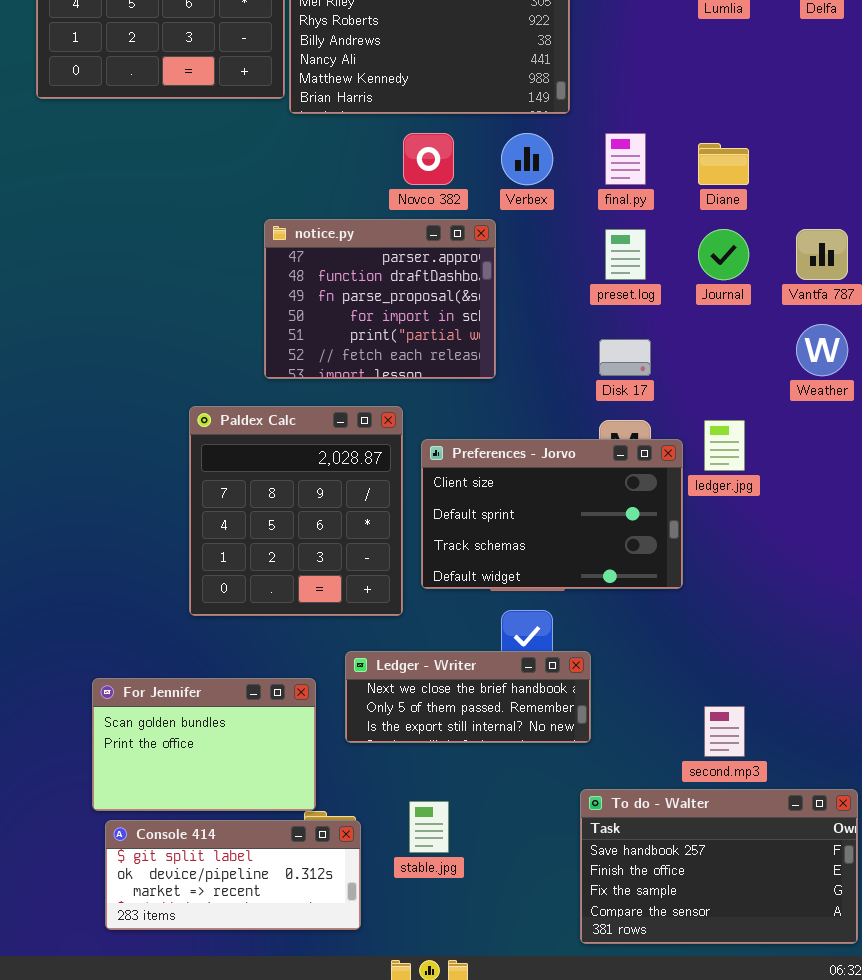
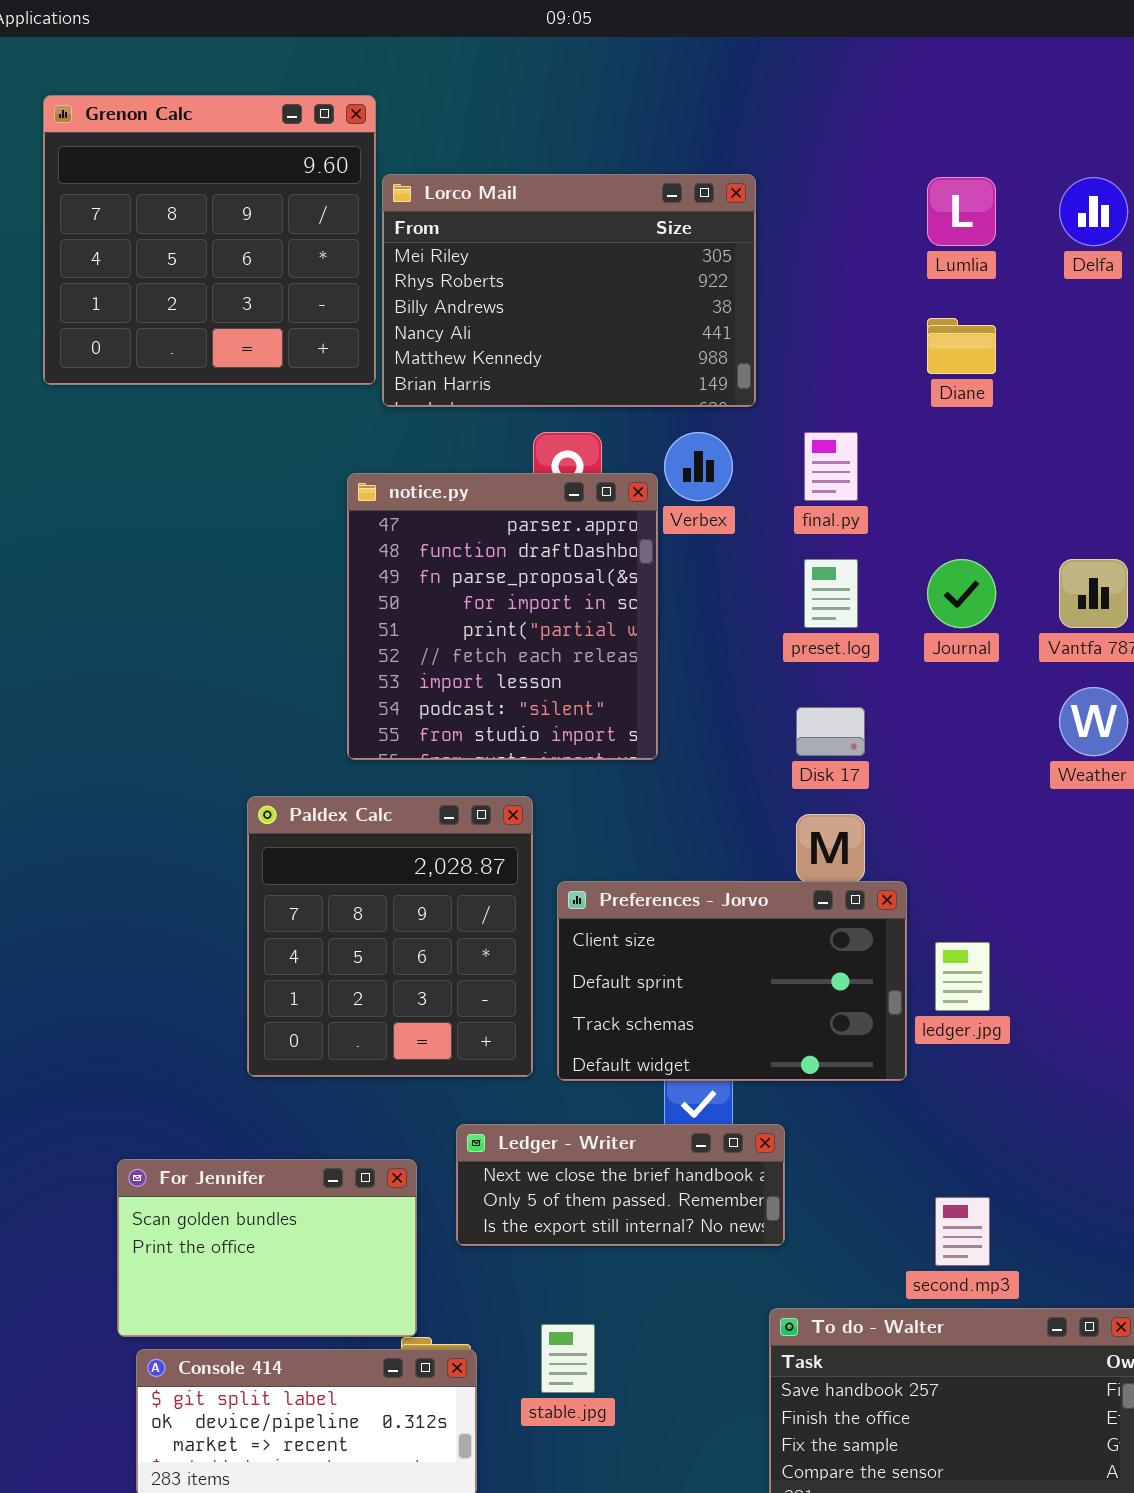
Diane: [698,143,749,185] -> [927,318,996,374], moved
notice.py: [264,219,496,379] -> [347,473,658,760], resized
ledger.jpg: [704,420,745,471] -> [935,942,990,1011], moved
Preferences - Jorvo: [421,439,683,589] -> [557,881,907,1081], moved

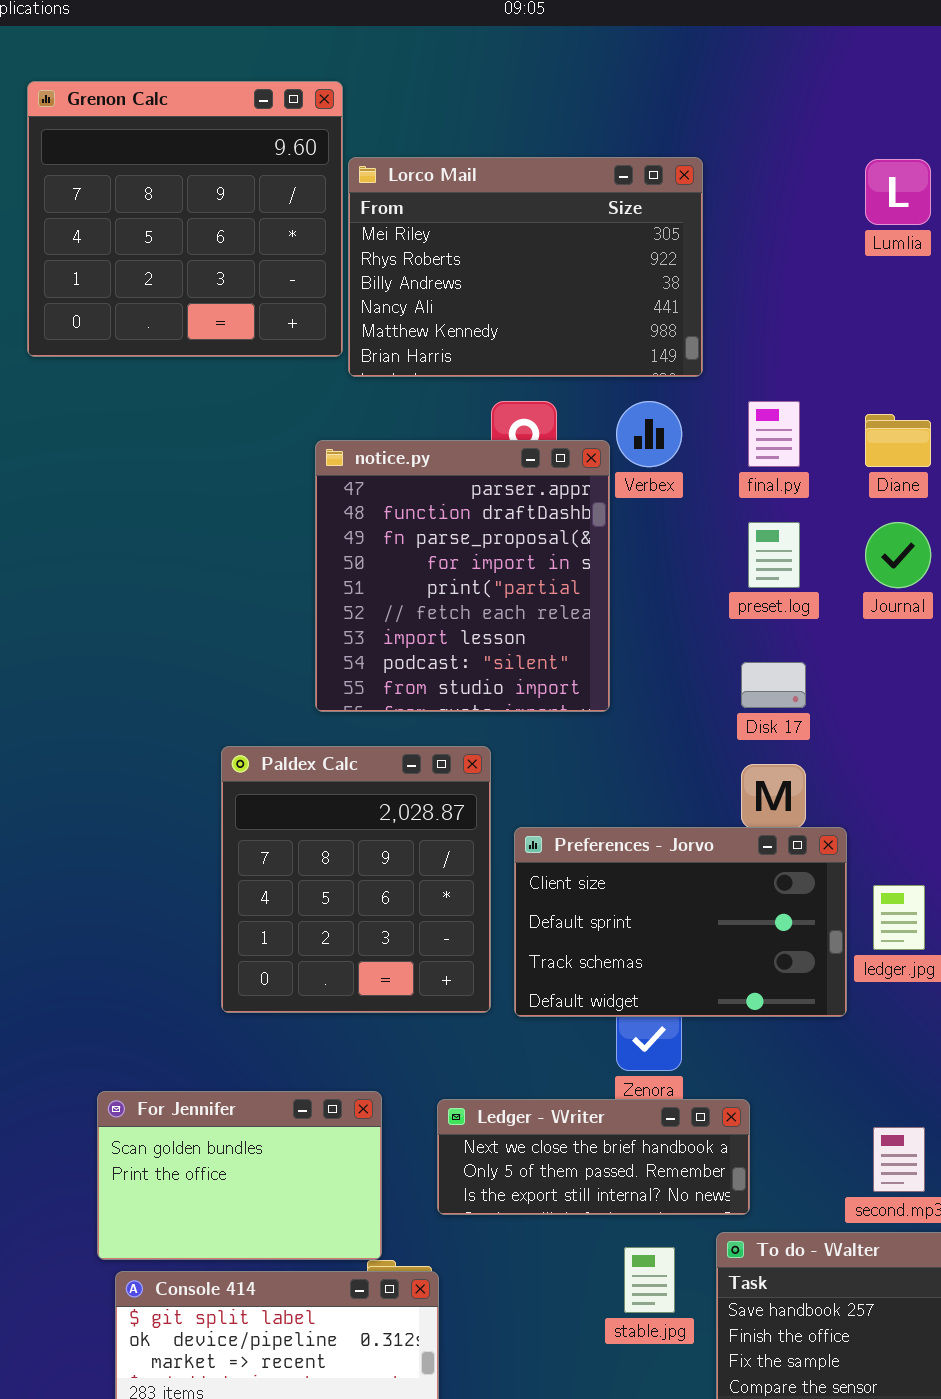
Diane: [927,318,996,374] -> [865,414,931,467], moved
Ledger - Writer: [456,1124,785,1246] -> [437,1099,750,1215], moved
stable.jpg: [541,1324,595,1393] -> [624,1247,675,1313], moved

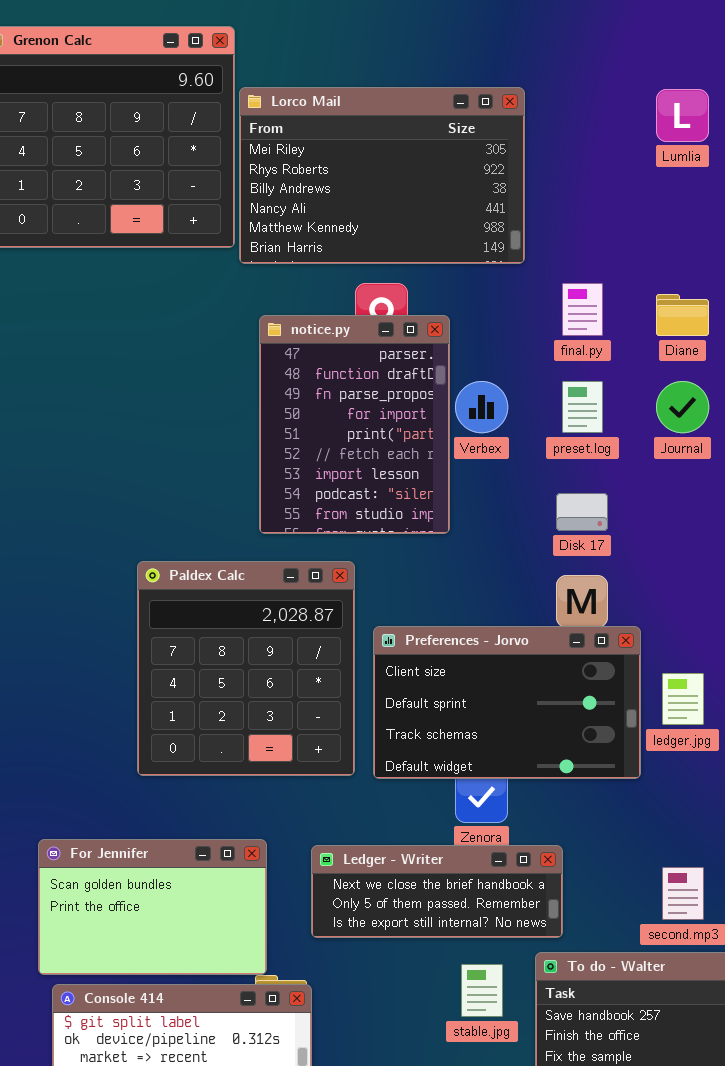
Verbex: [616,401,682,467] -> [455,381,508,433], moved
notice.py: [315,440,610,712] -> [259,315,450,534], resized

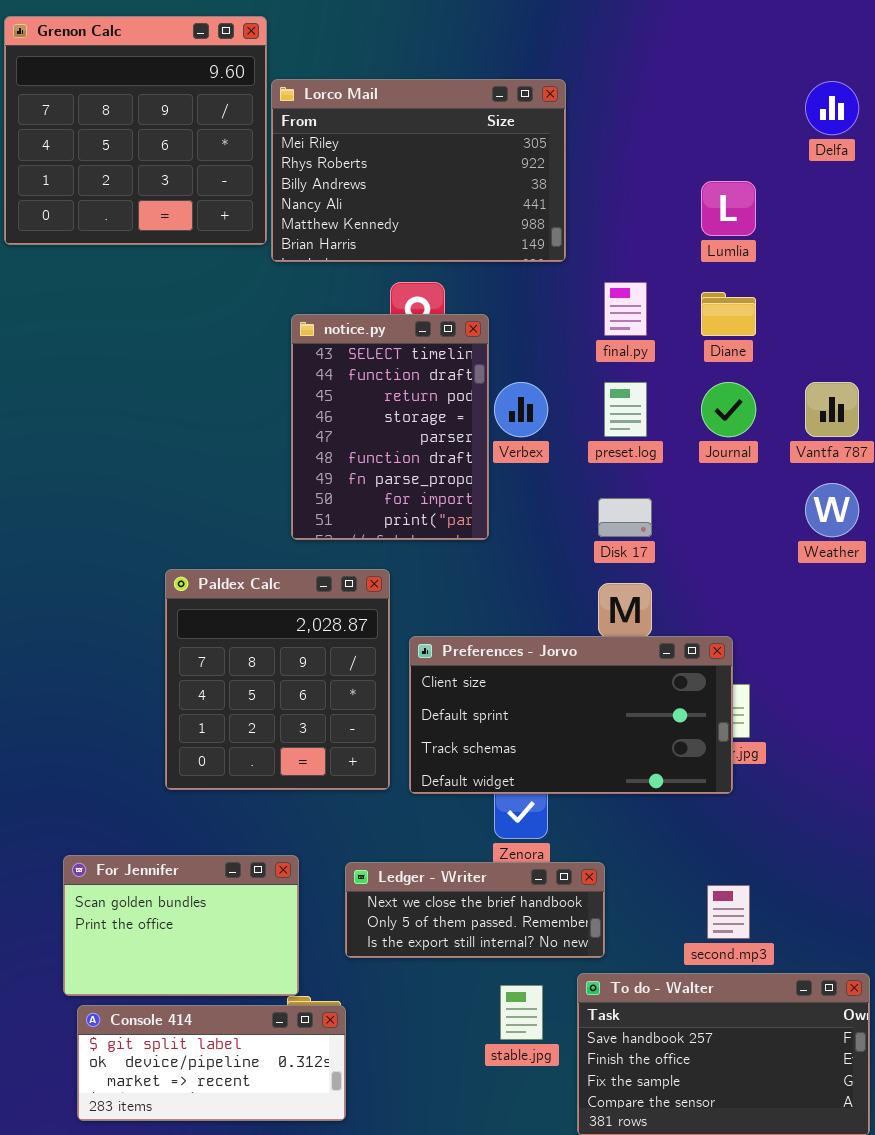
Lumlia: [656,89,709,142] -> [701,181,756,236], moved
notice.py: [259,315,450,534] -> [291,314,489,540], scrolled up 4 rows
Preferences - Jorvo: [373,626,641,779] -> [409,636,733,794], resized

